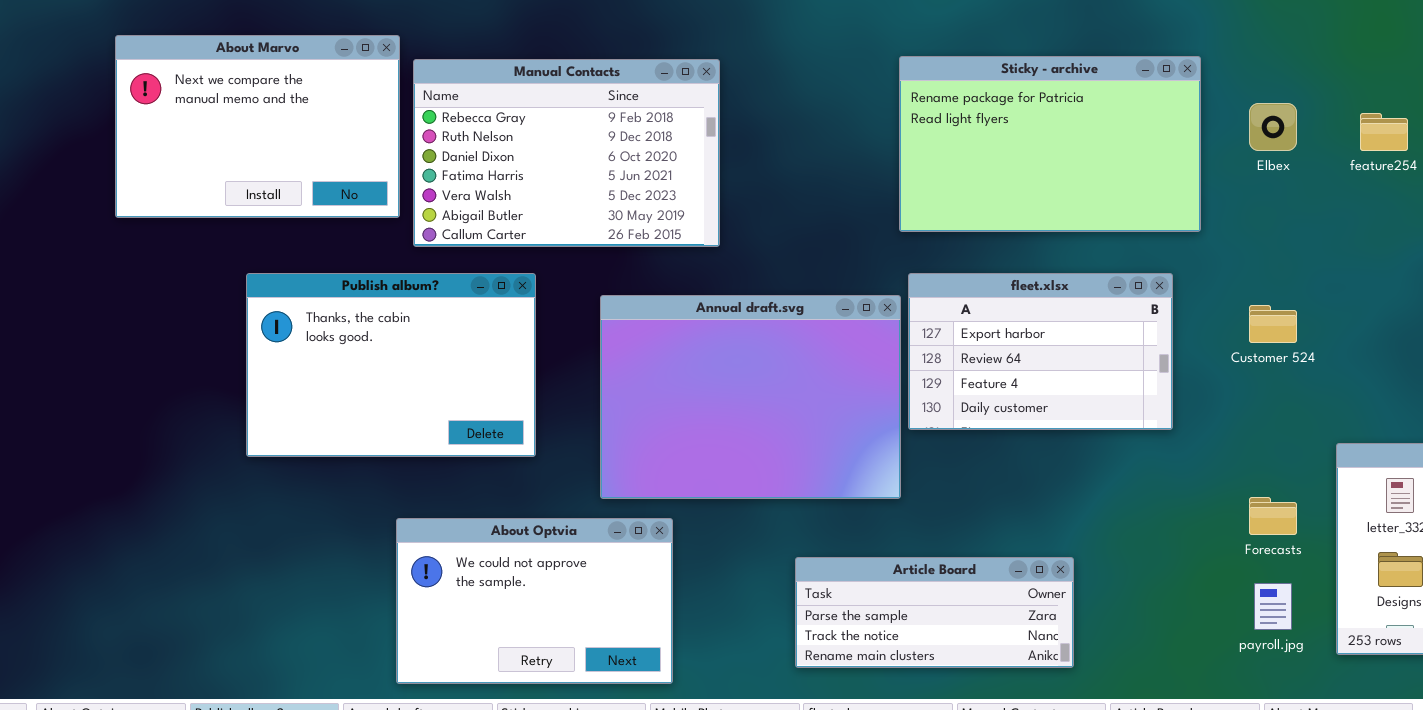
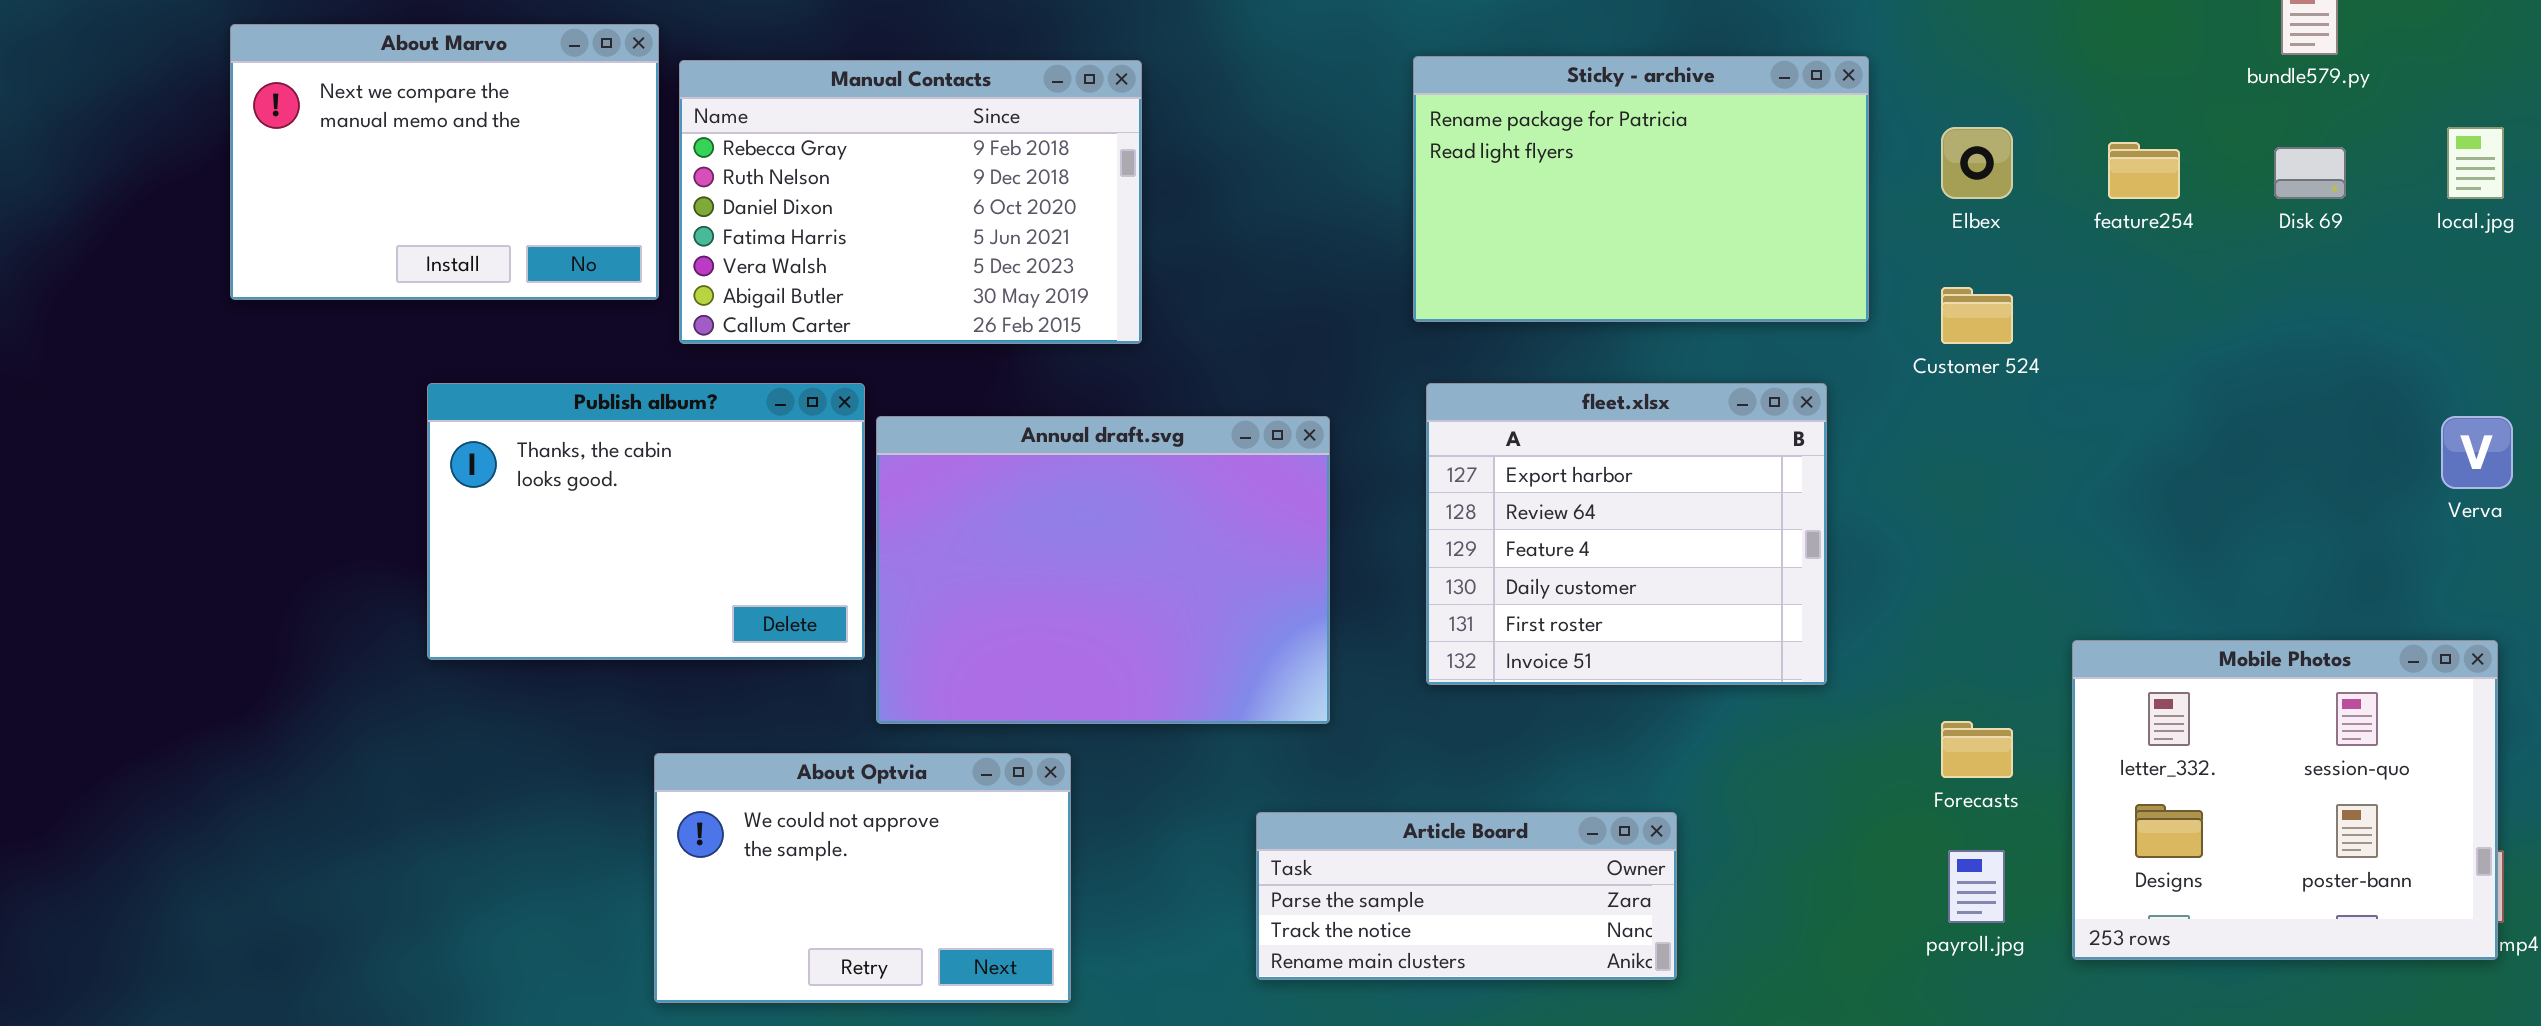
fleet.xlsx: [908,273,1173,430] -> [1426,383,1827,685], resized
Annual draft.svg: [600,295,901,499] -> [876,416,1330,724], moved
Customer 524: [1249,305,1297,343] -> [1941,287,2013,344], moved

